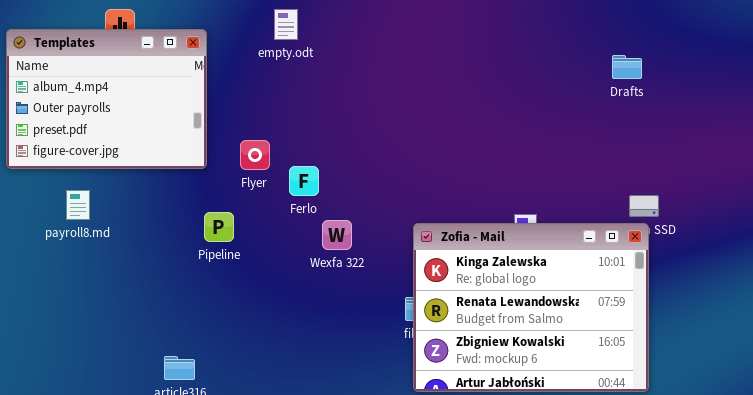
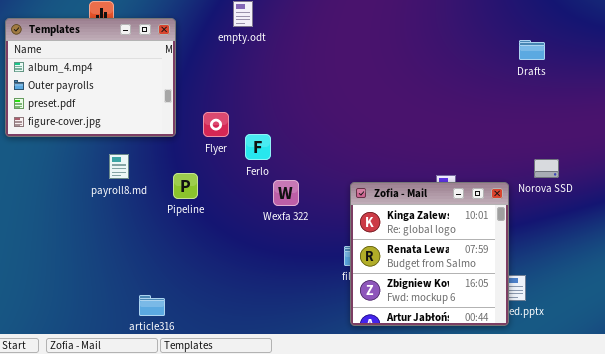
payroll8.md: [66,190,90,220] -> [109,154,129,179], moved
Zofia - Mail: [413,223,649,392] -> [350,182,509,326], resized

